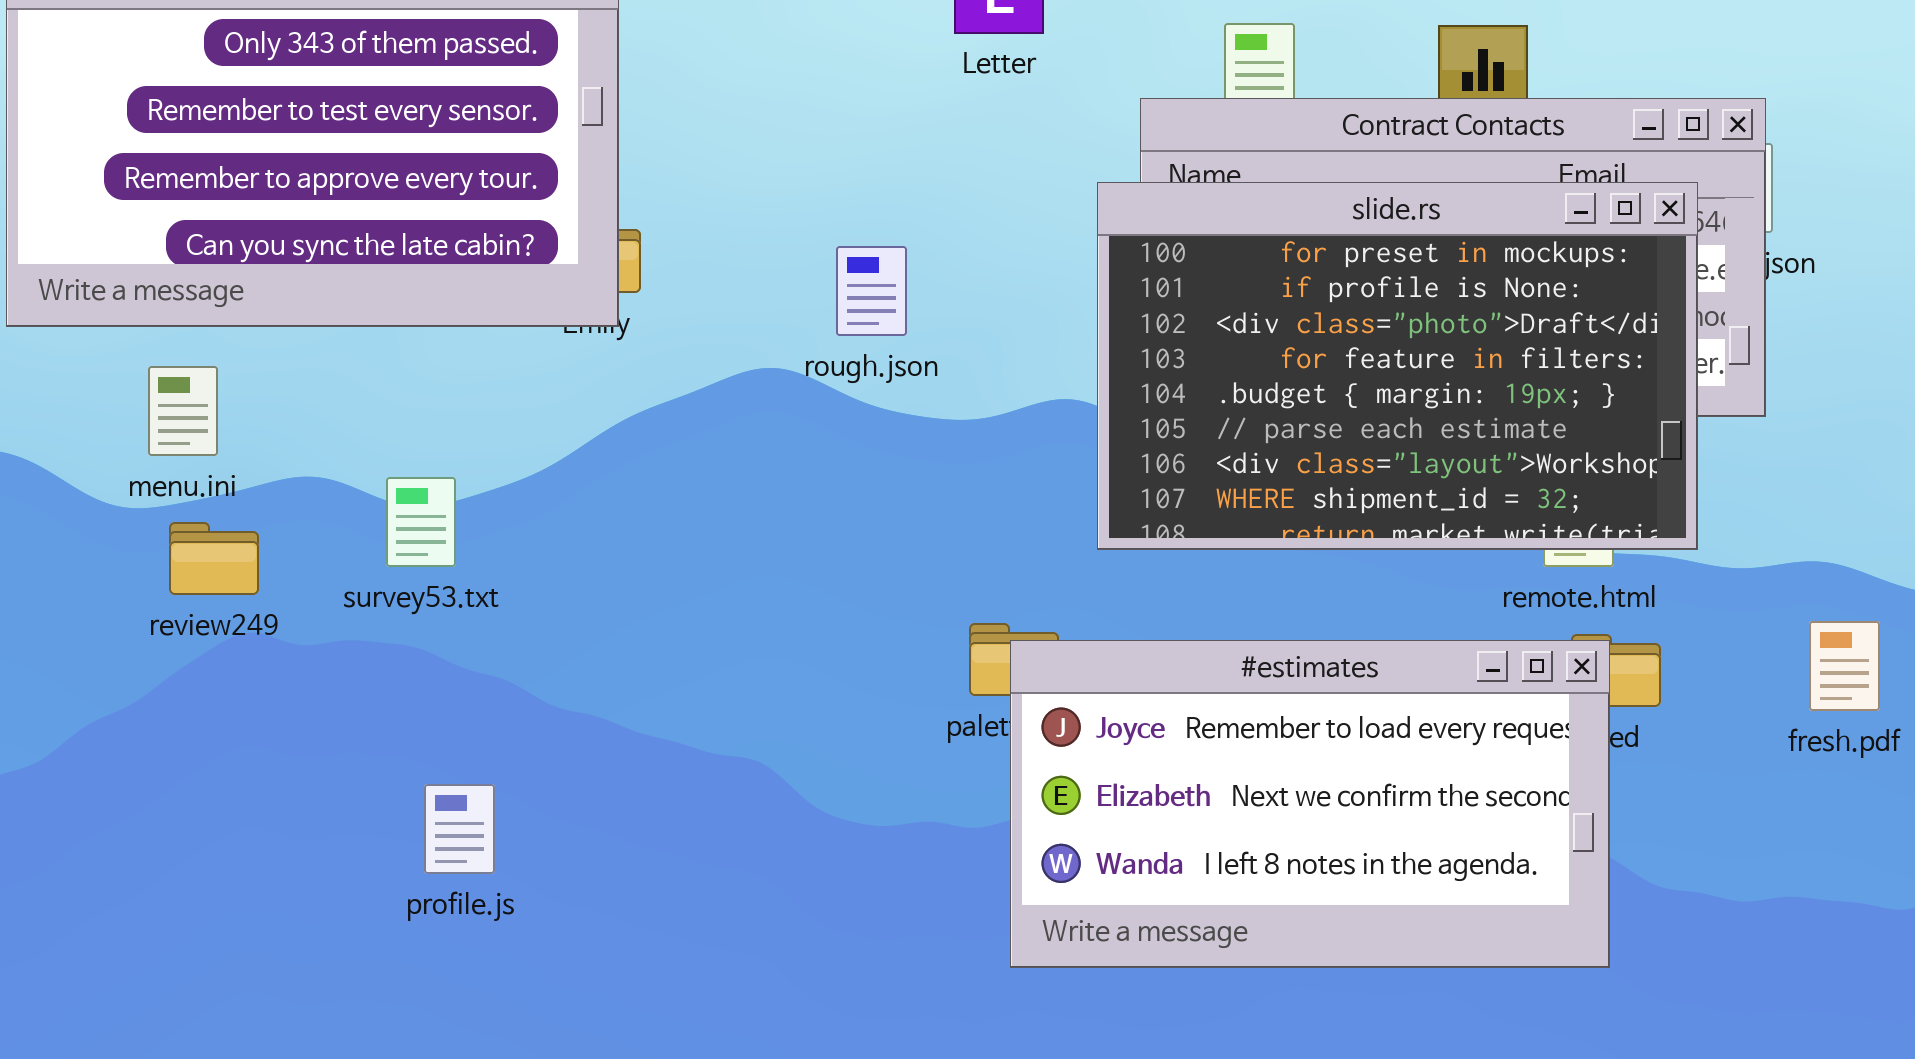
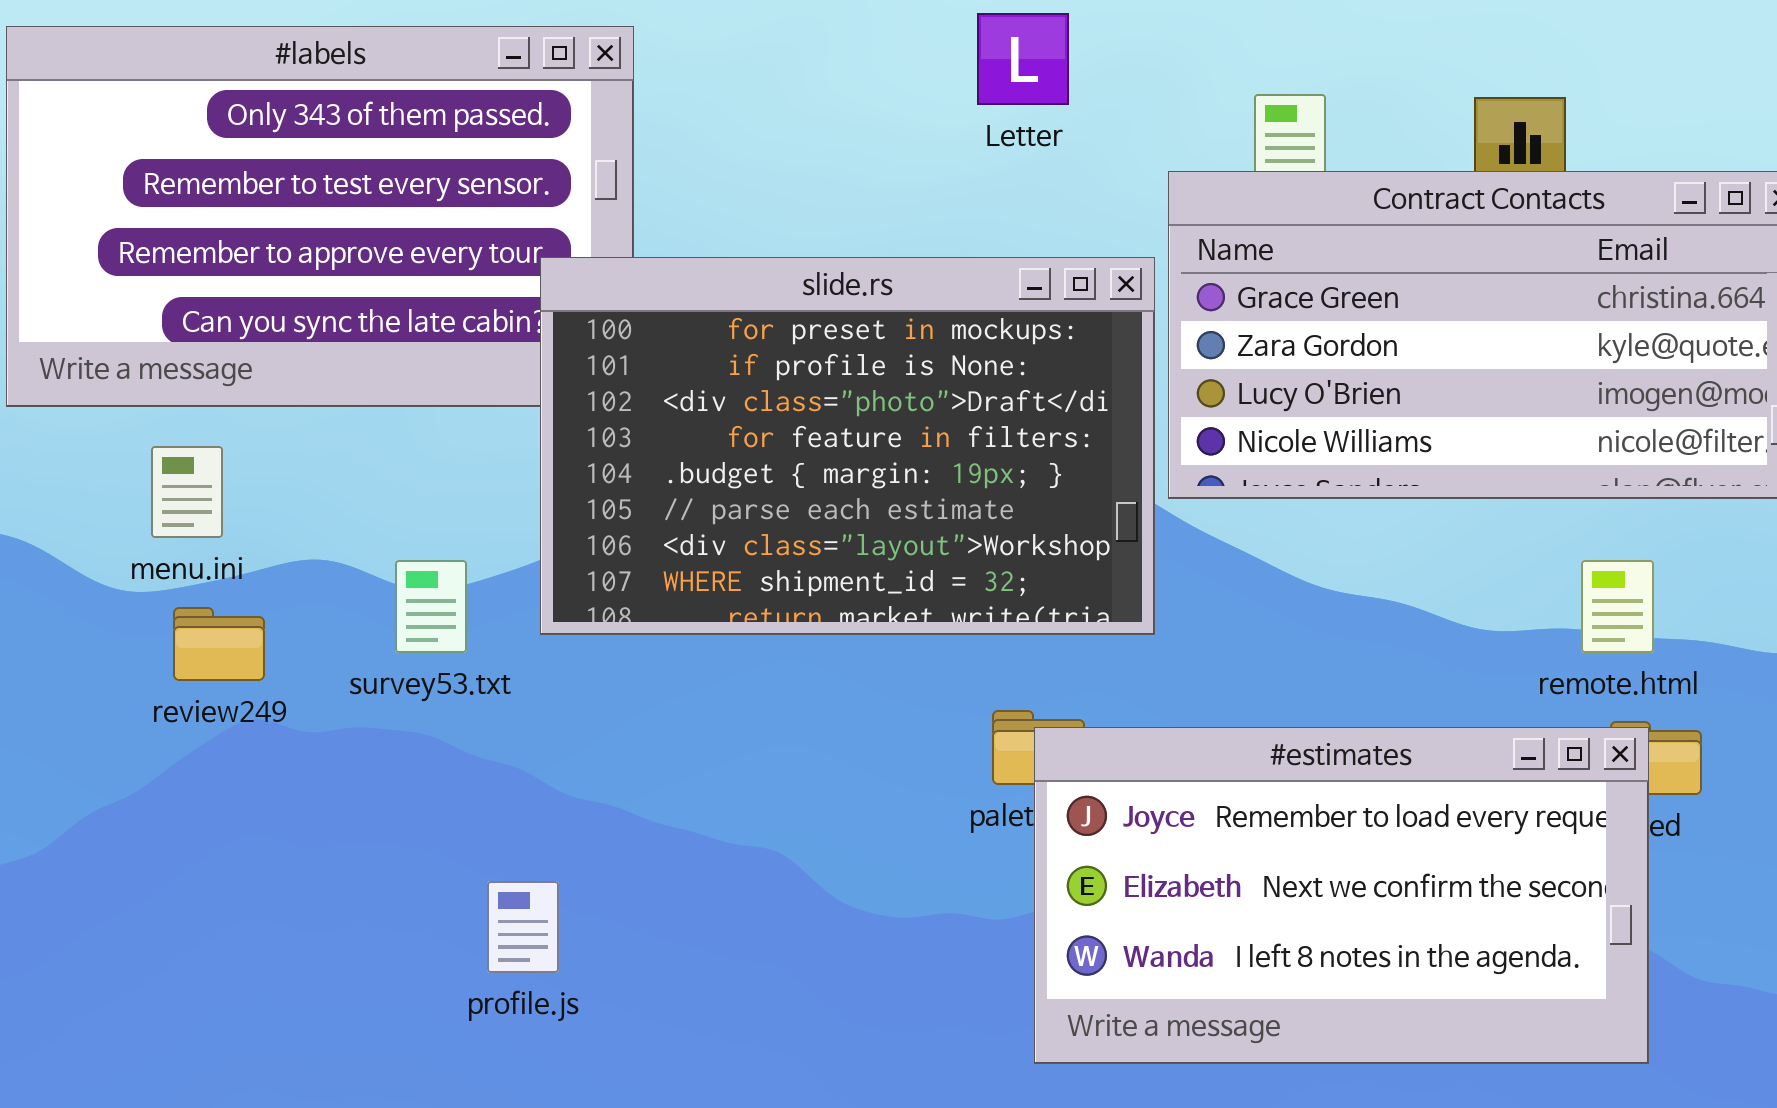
slide.rs: [1097,182,1698,550] -> [540,257,1155,635], moved
profile.js: [424,784,495,874] -> [487,881,559,973], moved

